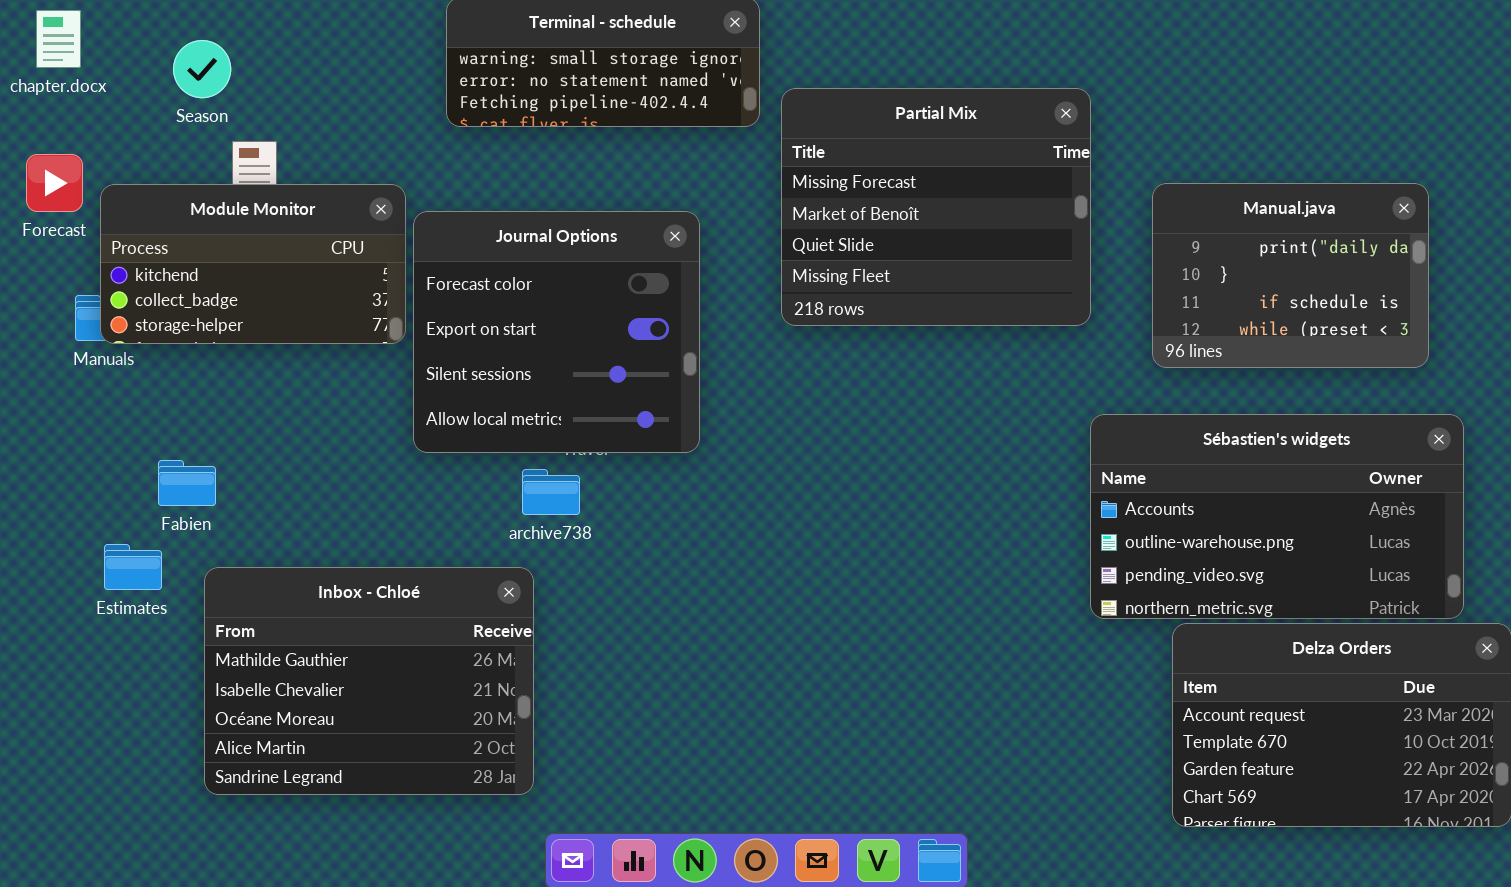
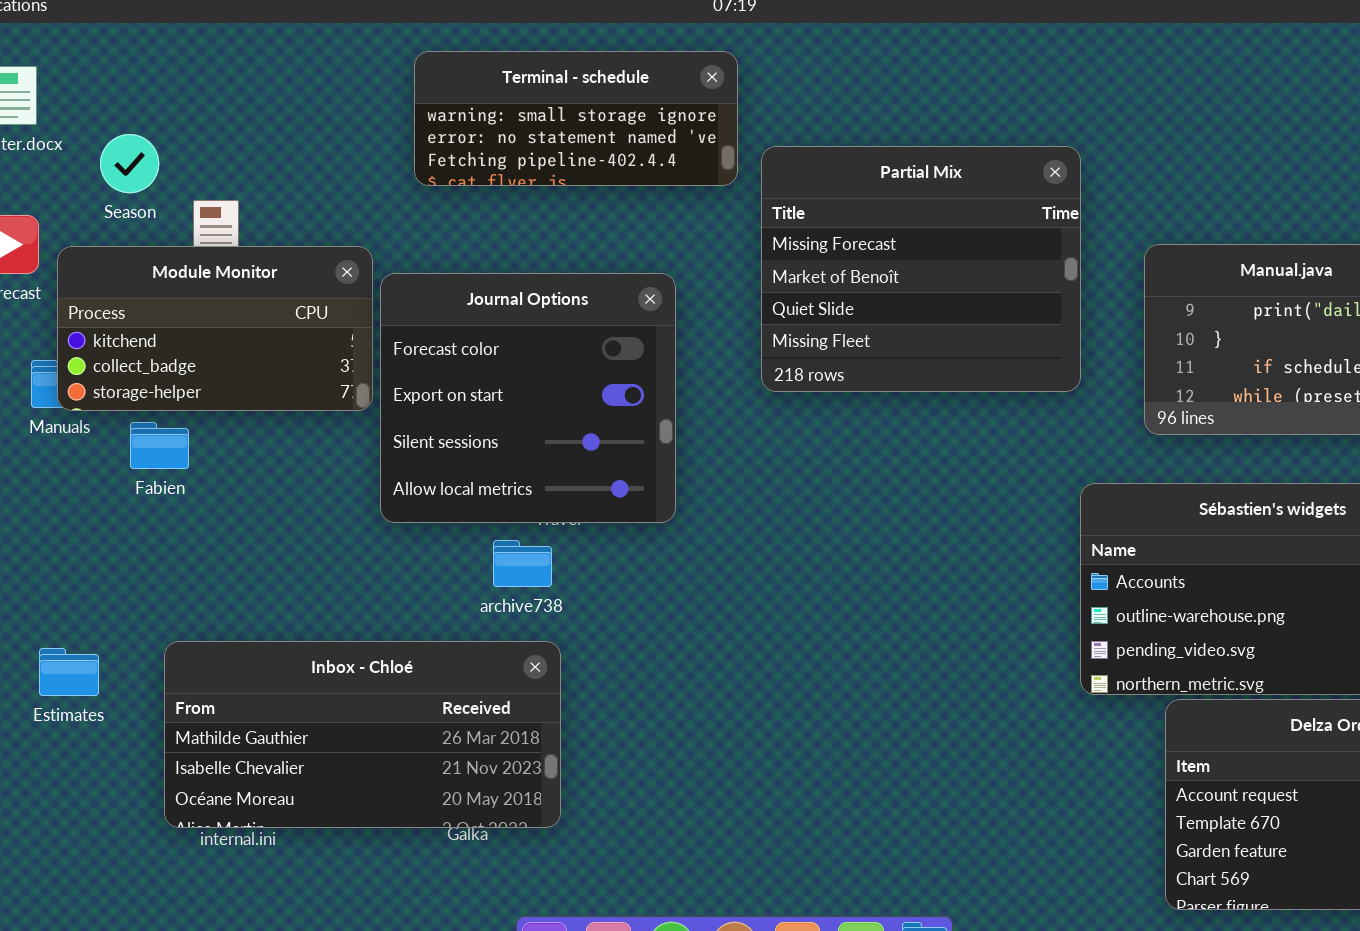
Season: [173,40,231,98] -> [100,134,159,193], moved
Fabien: [158,460,216,506] -> [130,422,189,469], moved
Estimates: [104,544,162,590] -> [39,648,99,696], moved
Inbox - Chloé: [204,567,534,795] -> [164,641,561,828], resized

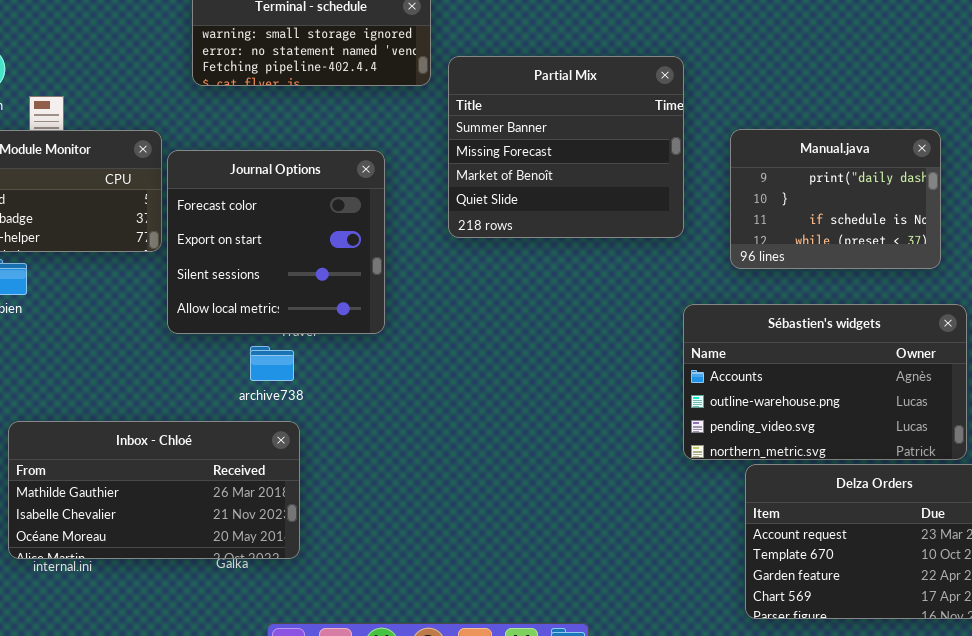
Partial Mix: [761,146,1081,392] -> [448,56,684,238], scrolled up 1 row

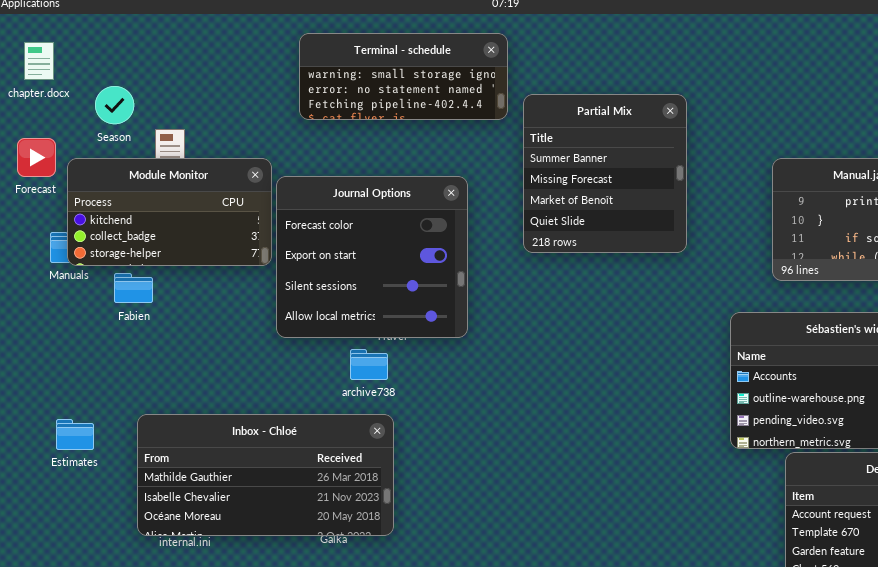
Partial Mix: [448,56,684,238] -> [523,94,687,253], resized

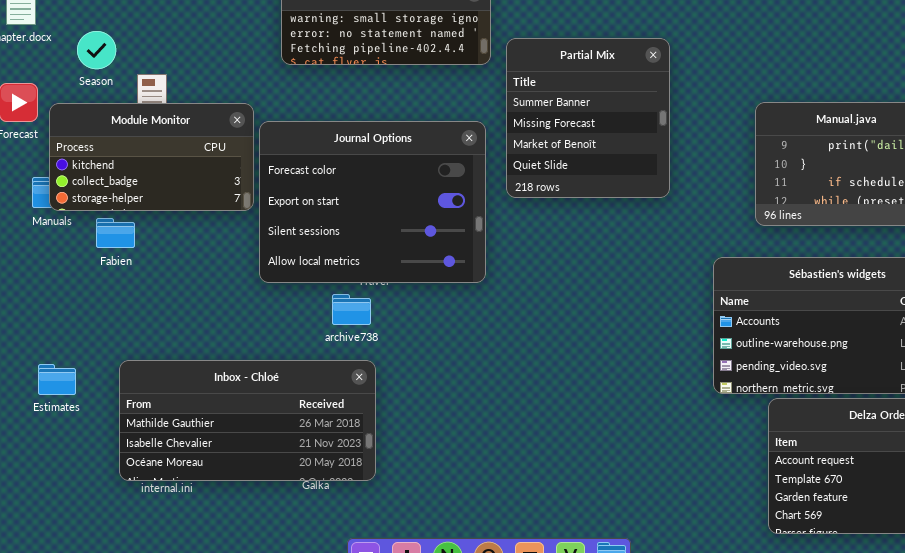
Journal Options: [276,176,468,338] -> [259,121,486,283], resized

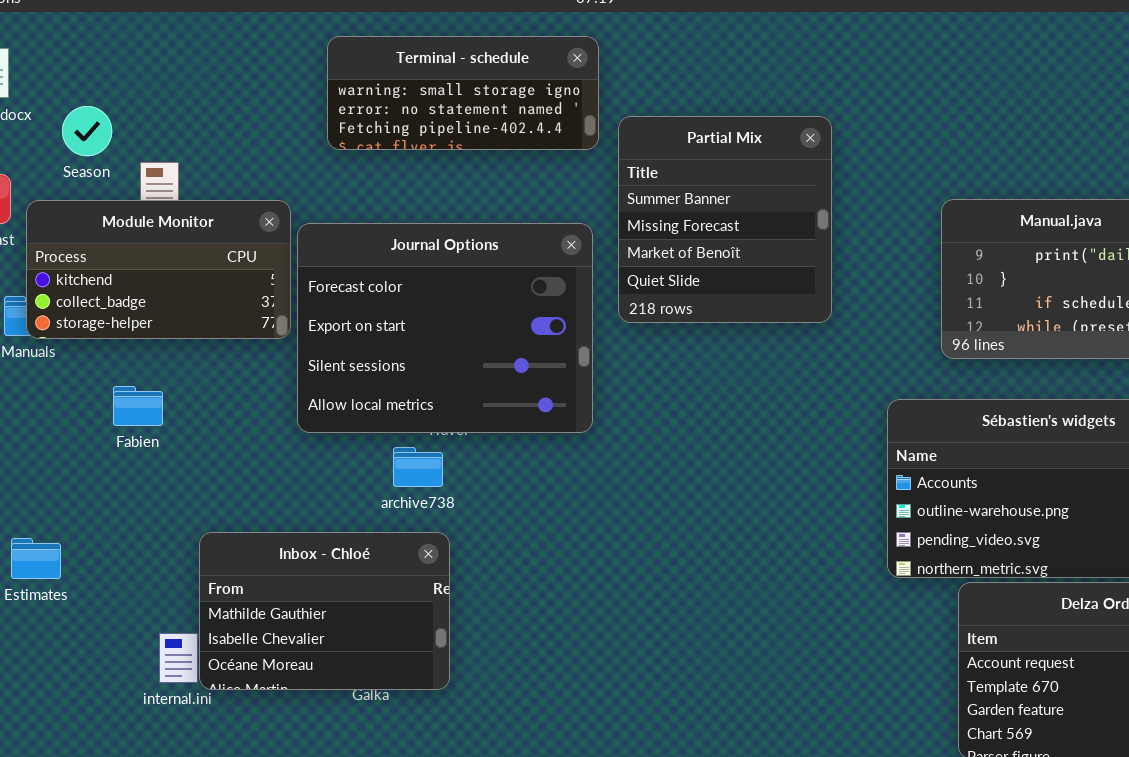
Fabien: [96,218,135,248] -> [113,386,163,426], moved
Inbox - Chloé: [119,360,376,481] -> [199,532,450,690], resized

